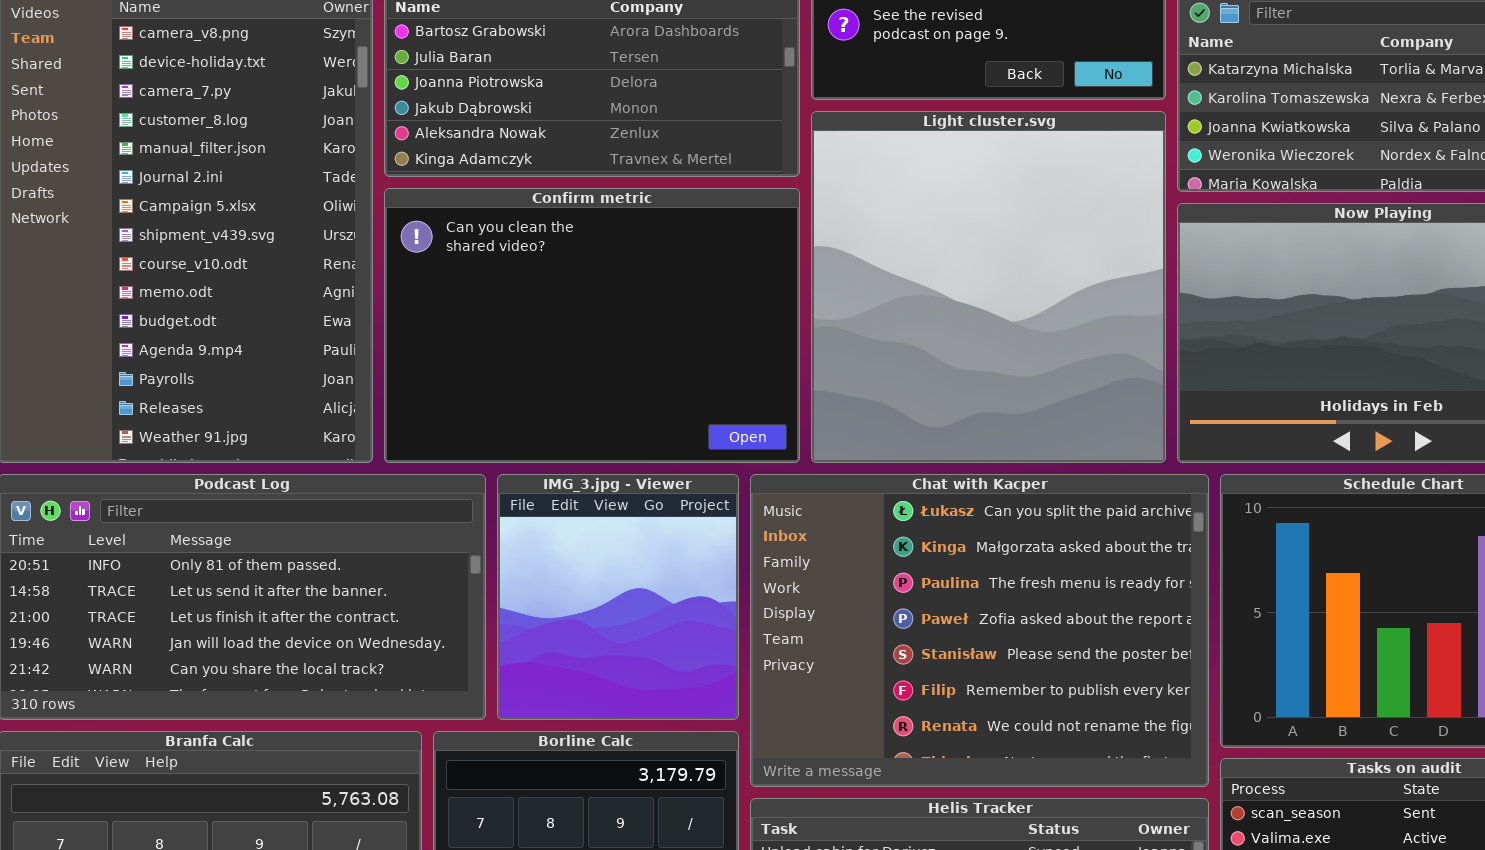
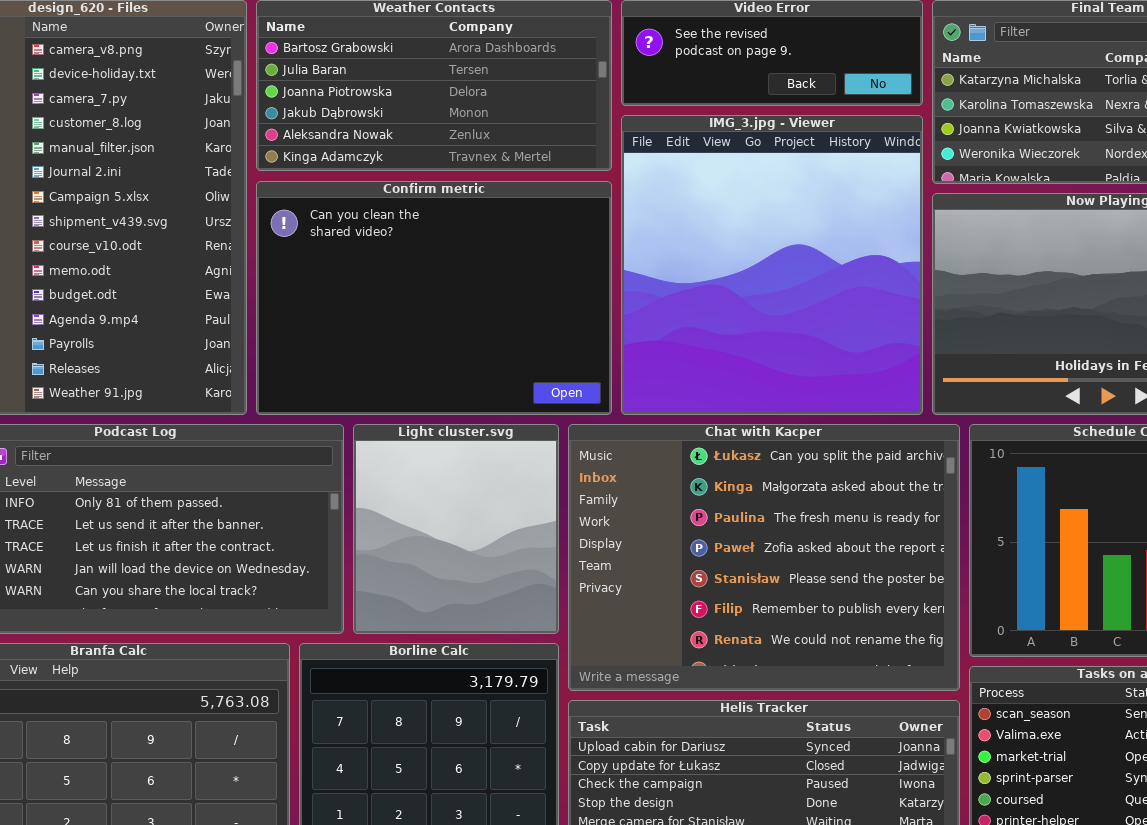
Light cluster.svg: [811,111,1166,463] -> [353,424,559,634], moved, resized
IMG_3.jpg - Viewer: [497,474,739,720] -> [621,115,923,415], moved, resized

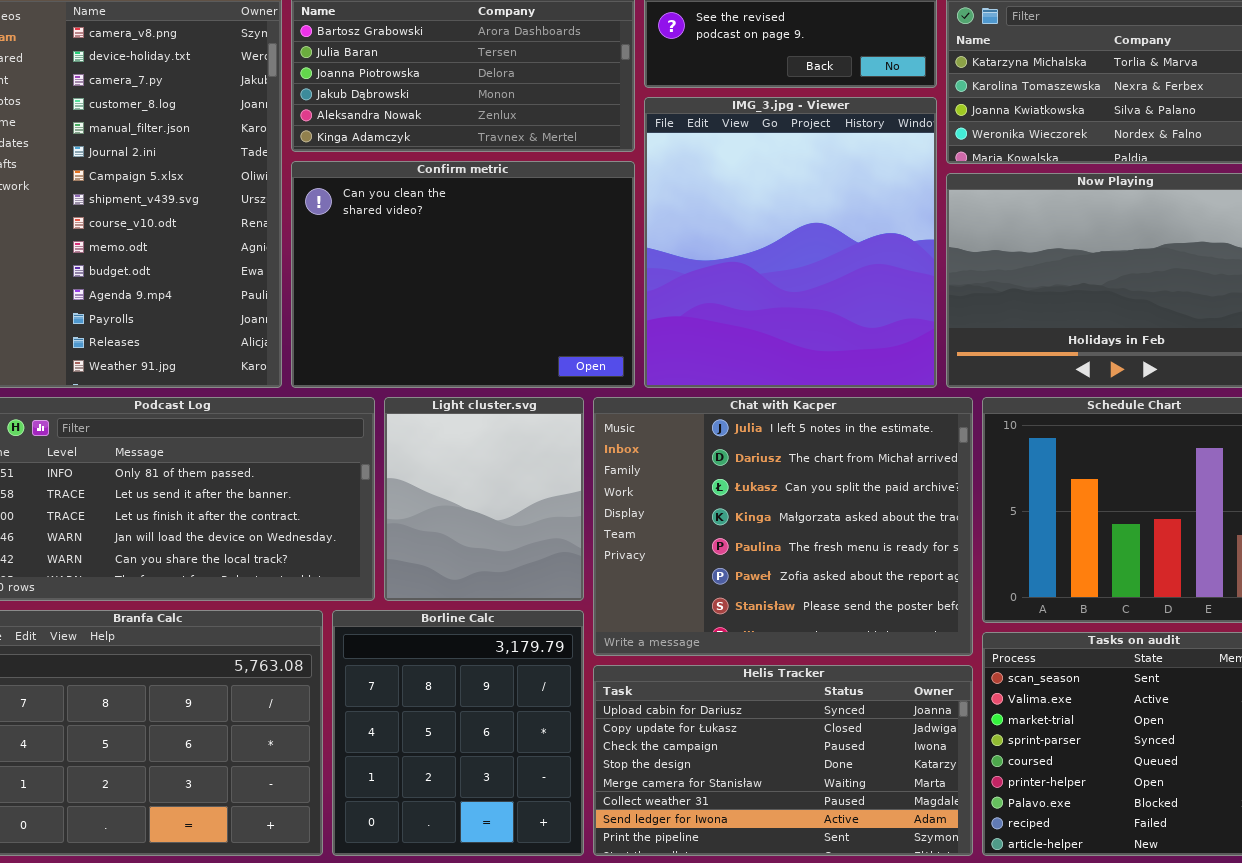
Chat with Kacper: [568,424,960,691] -> [593,397,973,656], scrolled up 2 rows

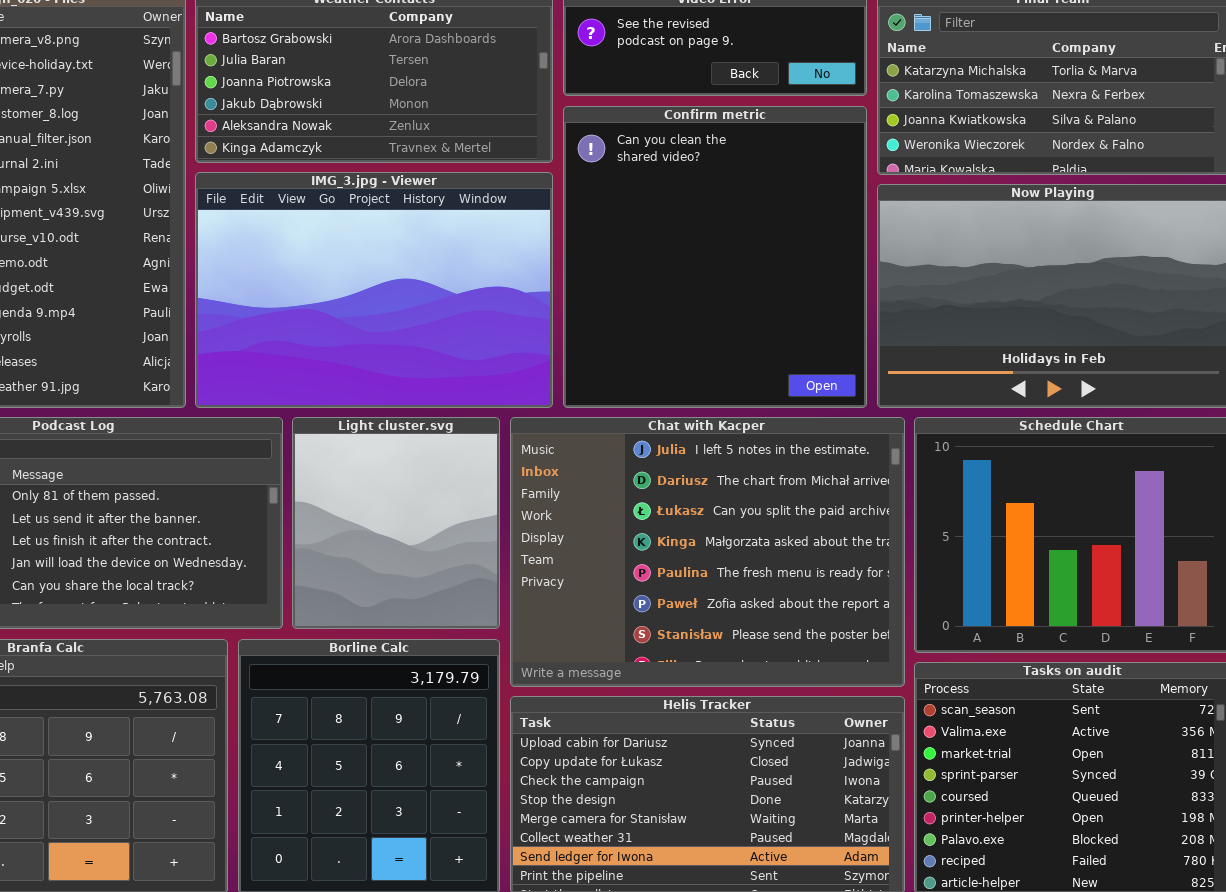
IMG_3.jpg - Viewer: [644,97,937,388] -> [195,172,553,408], moved, resized
Confirm metric: [291,161,635,388] -> [563,106,867,408], moved, resized

